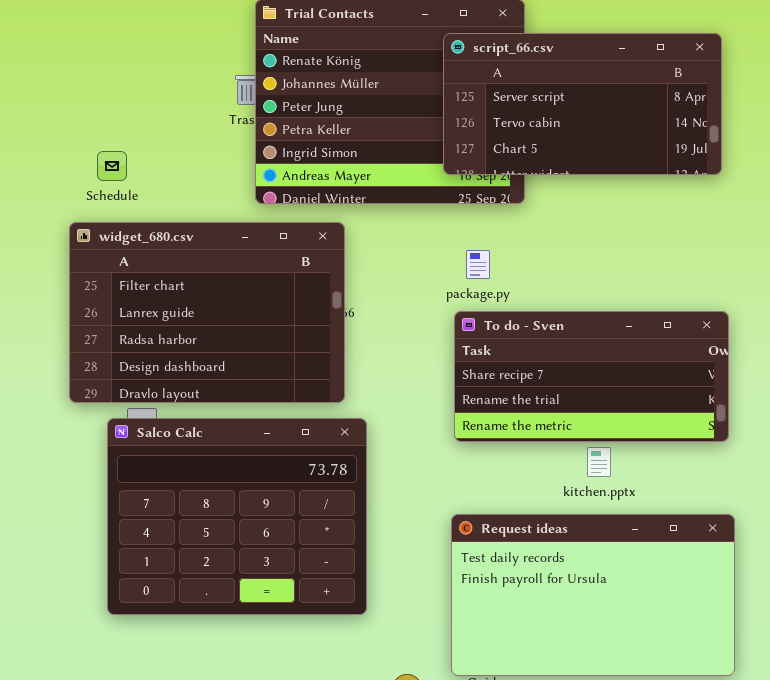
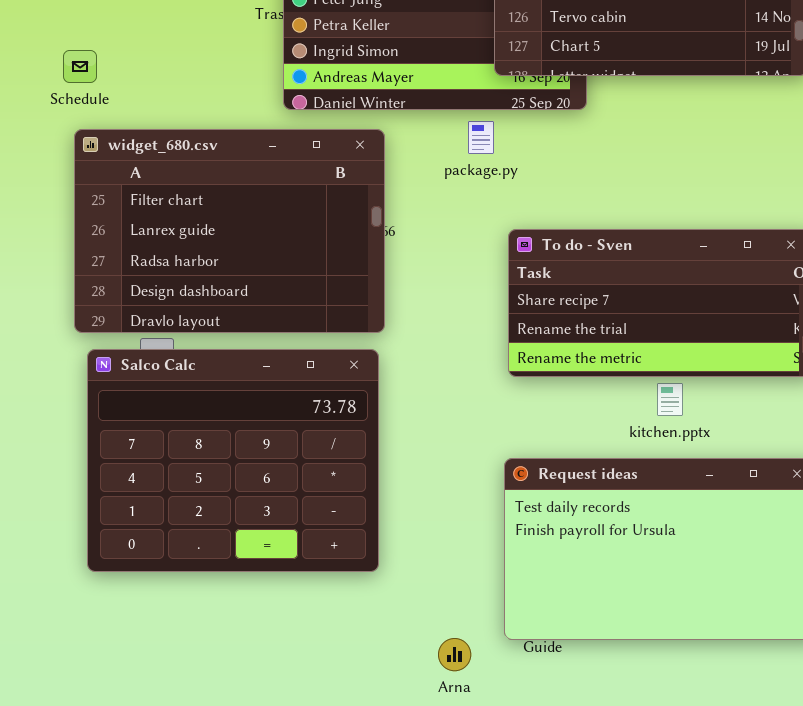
Schedule: [97,151,127,181] -> [63,50,97,83], moved
package.py: [466,250,490,279] -> [468,121,494,154], moved
Salco Calc: [107,418,367,615] -> [87,349,379,572], moved

